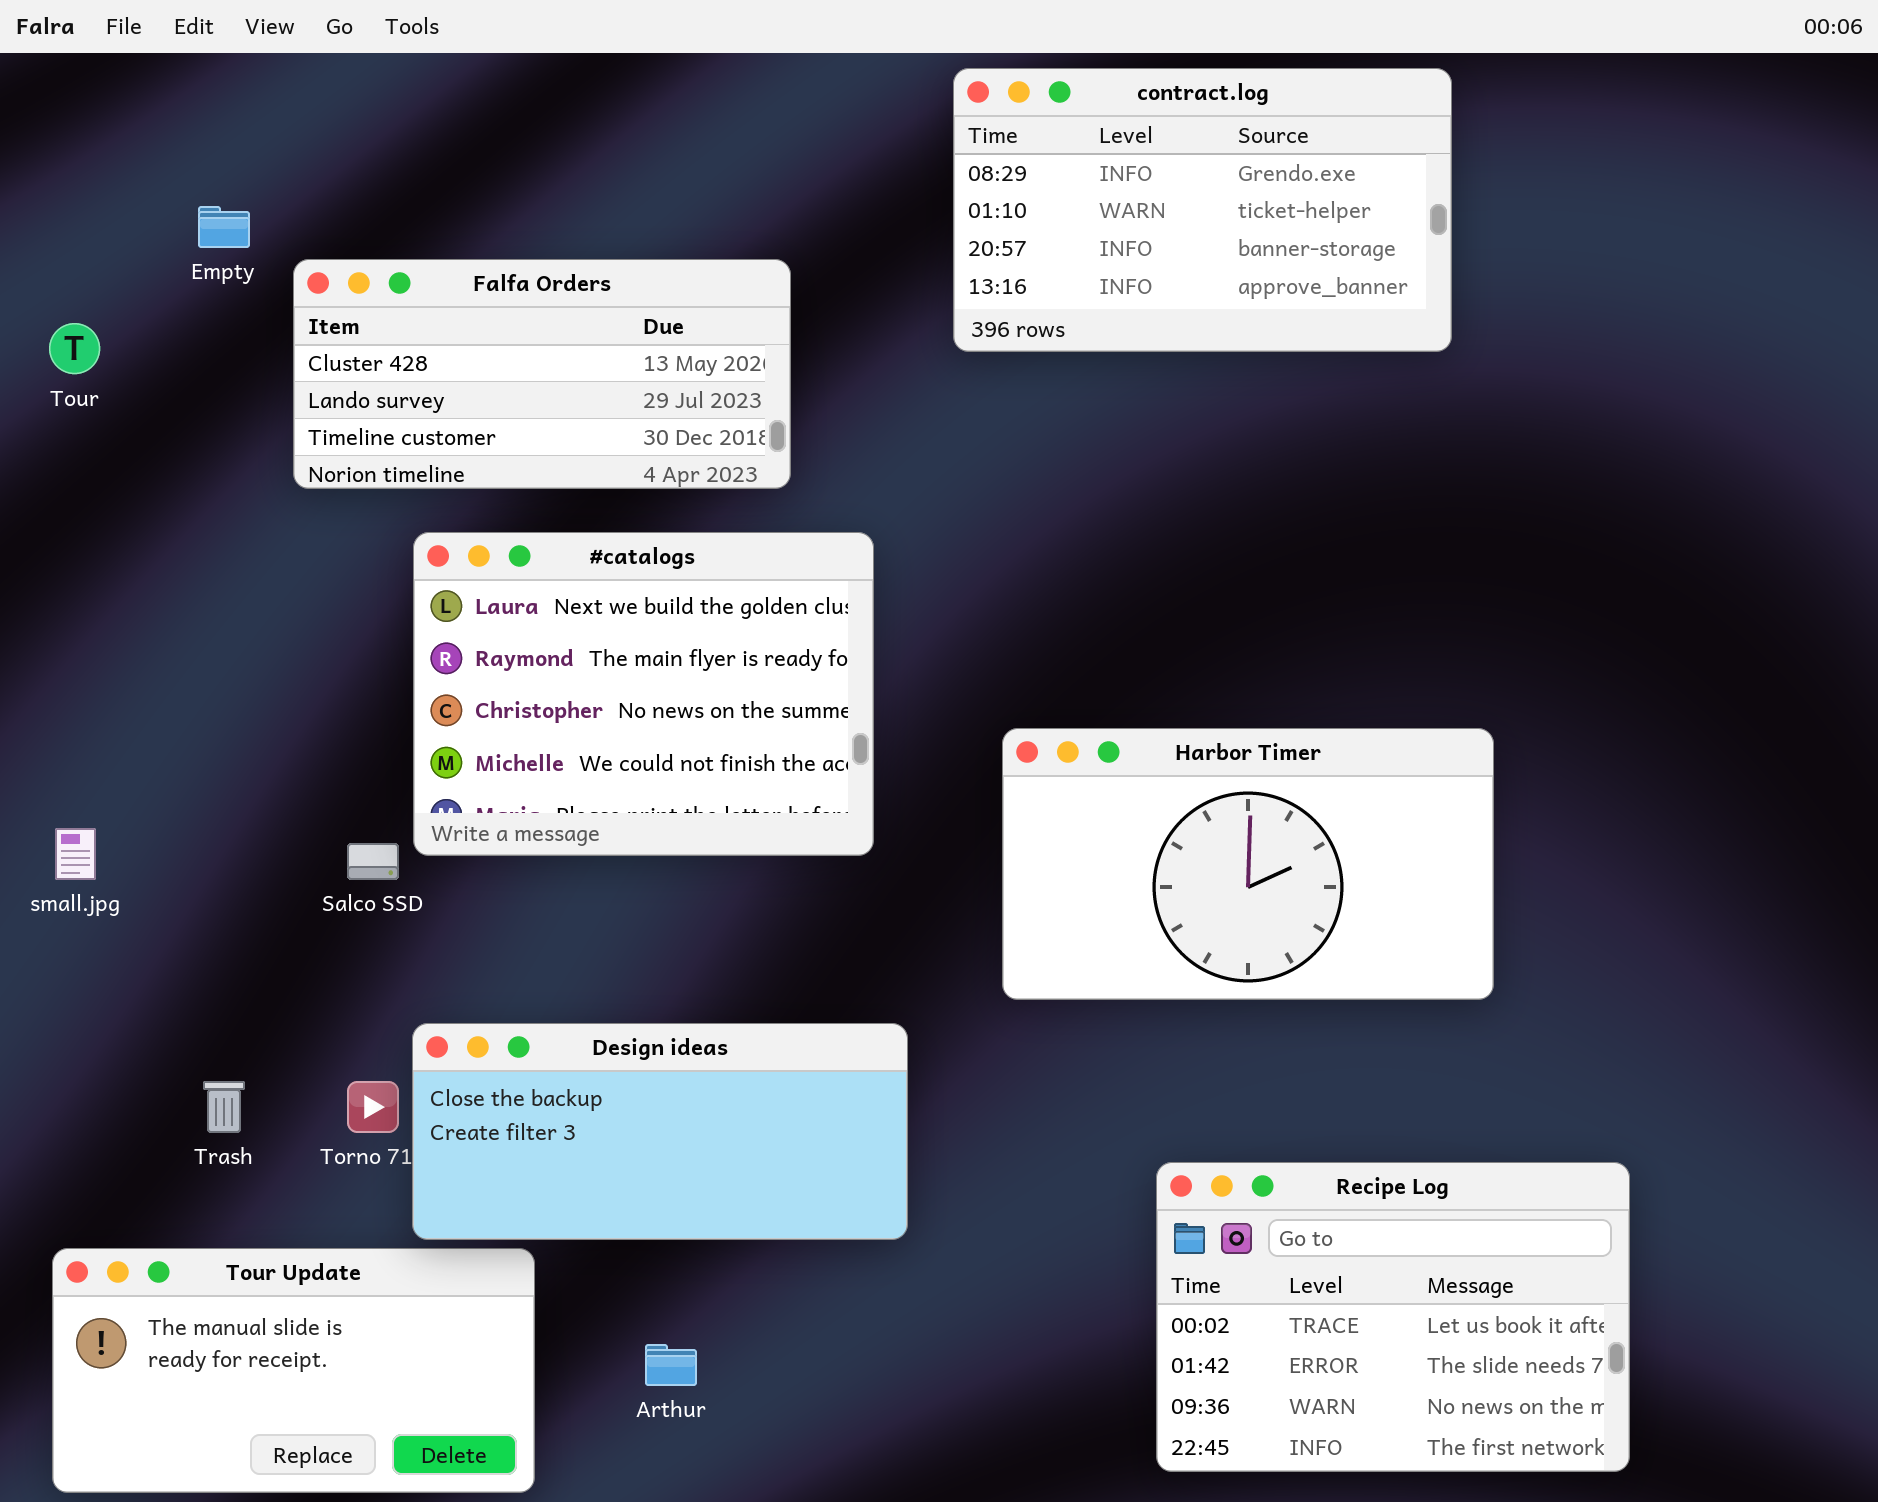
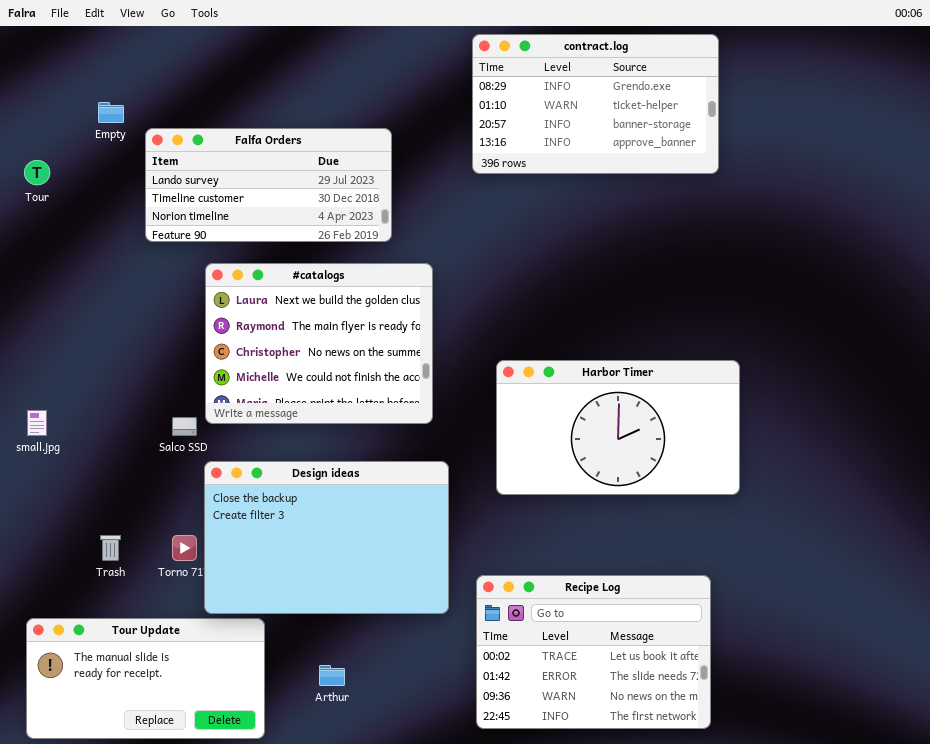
Falfa Orders: [293,259,791,489] -> [145,128,392,242], scrolled down 1 row
Design ideas: [412,1023,908,1240] -> [204,461,449,614], resized
Recipe Log: [1156,1162,1630,1472] -> [476,575,711,729], moved

